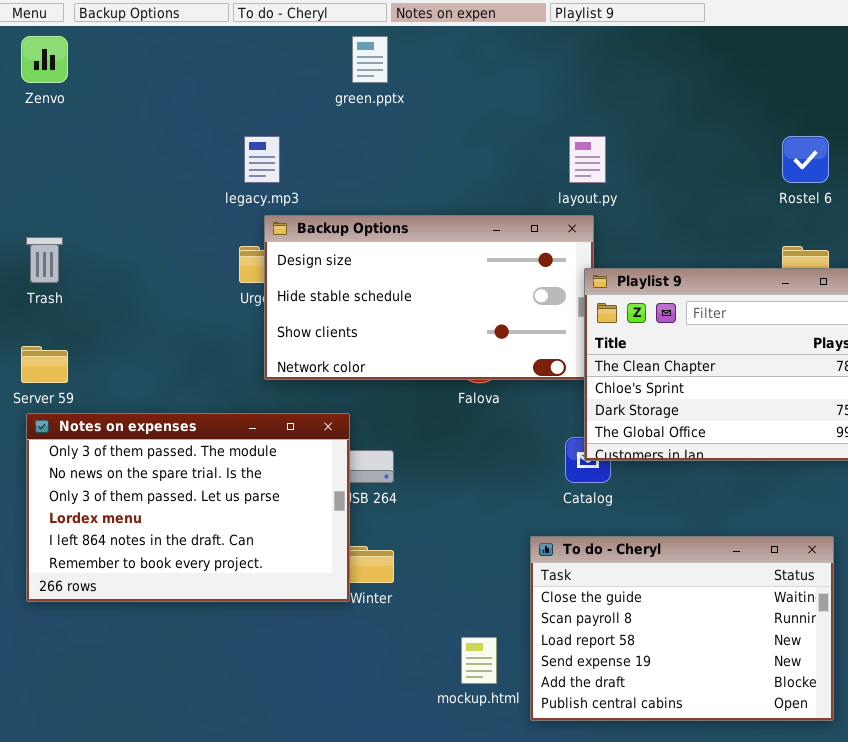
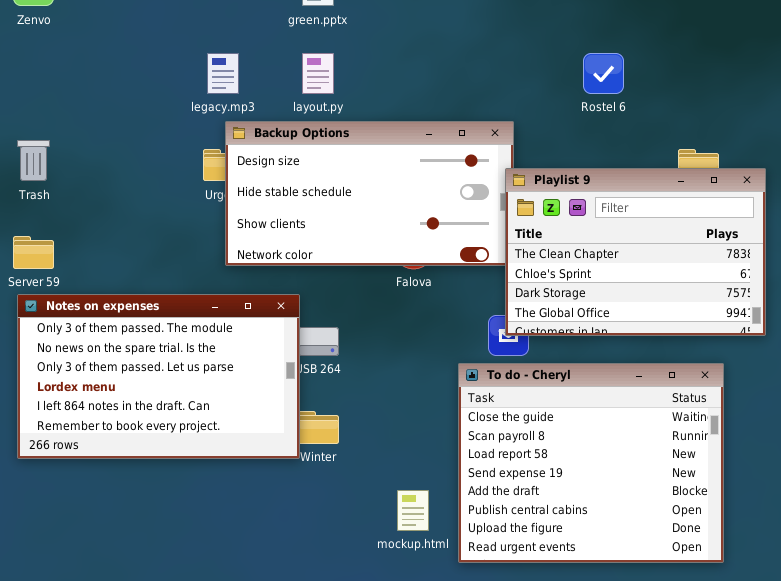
layout.py: [569,136,606,183] -> [302,53,334,94], moved
Rostel 6: [782,136,829,183] -> [583,53,624,94], moved
To do - Cheryl: [530,536,834,721] -> [458,363,724,563], resized

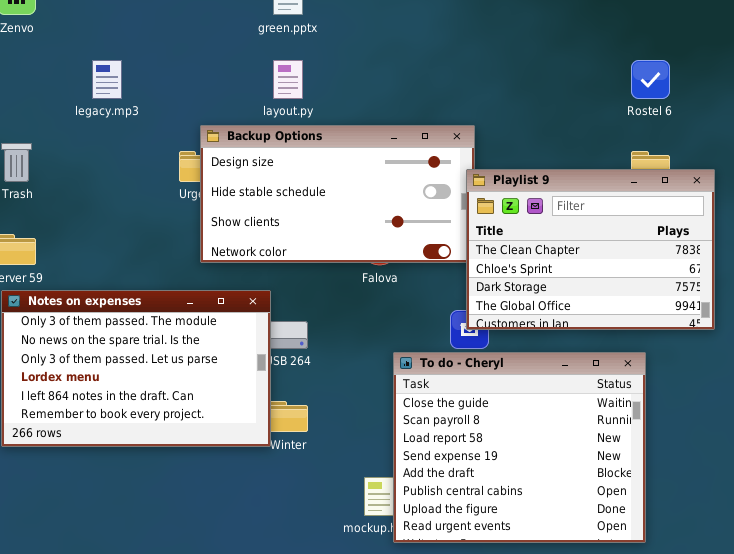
legacy.mp3: [207,53,239,94] -> [92,60,122,99], moved
Rostel 6: [583,53,624,94] -> [631,60,670,99], moved
To do - Cheryl: [458,363,724,563] -> [393,352,646,543], moved

